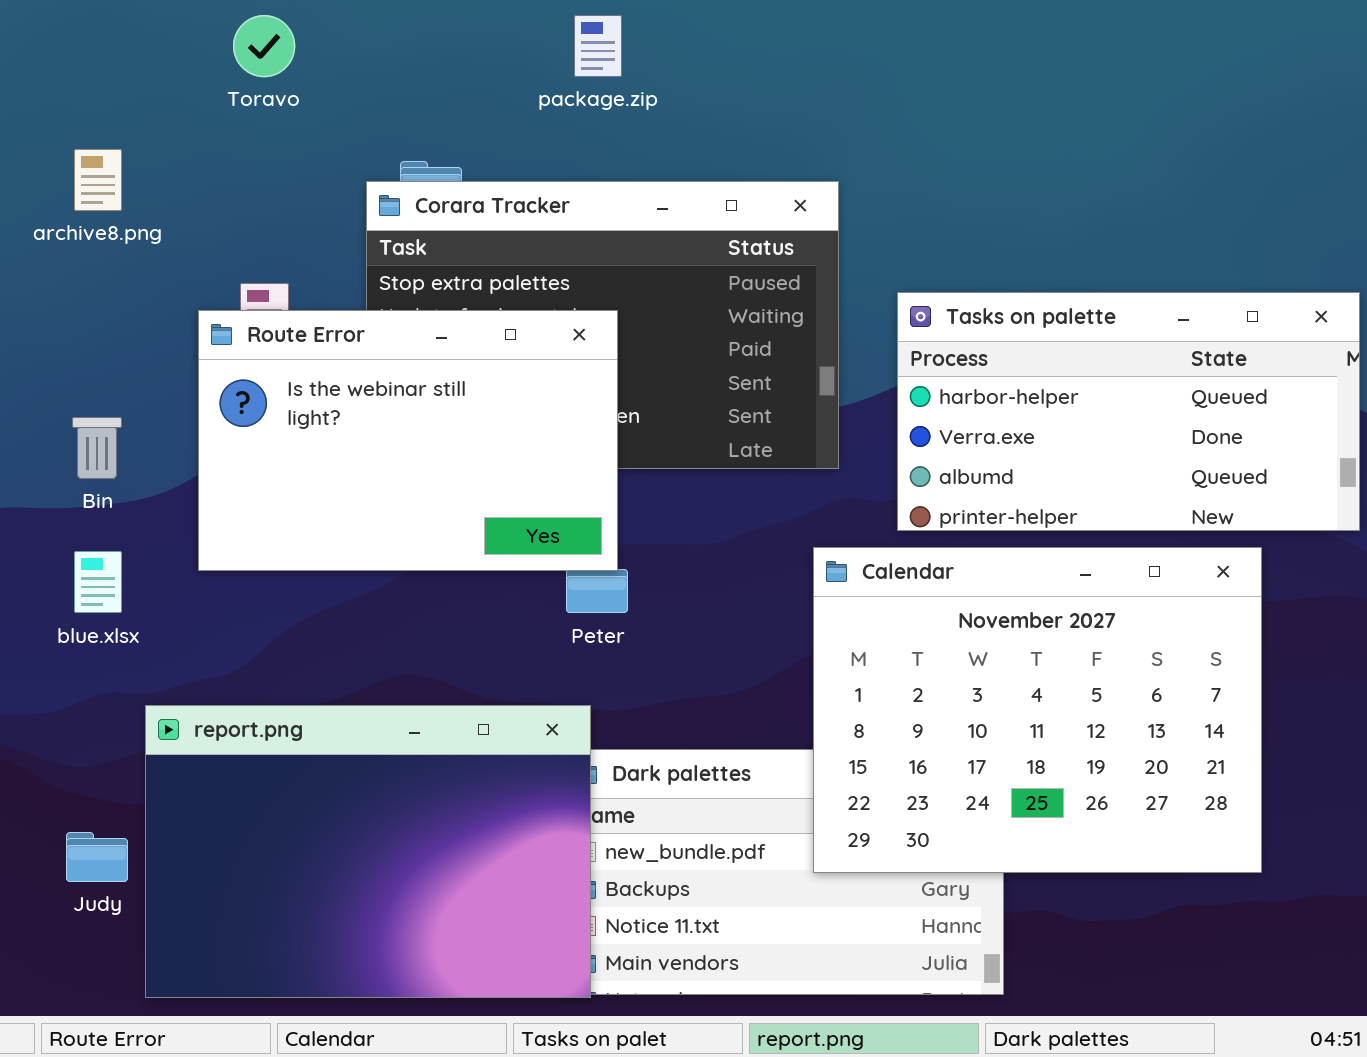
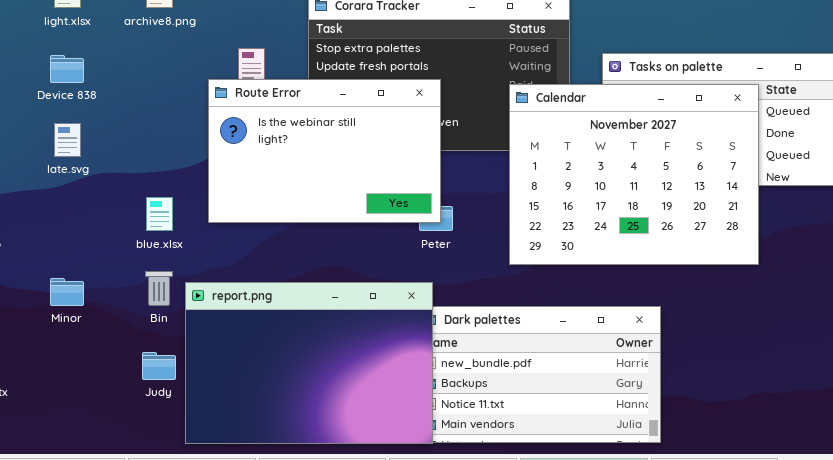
Route Error: [198,310,618,571] -> [208,79,441,223], moved
Bin: [72,417,122,479] -> [145,271,173,306], moved
Calendar: [813,547,1262,873] -> [509,84,759,265], moved

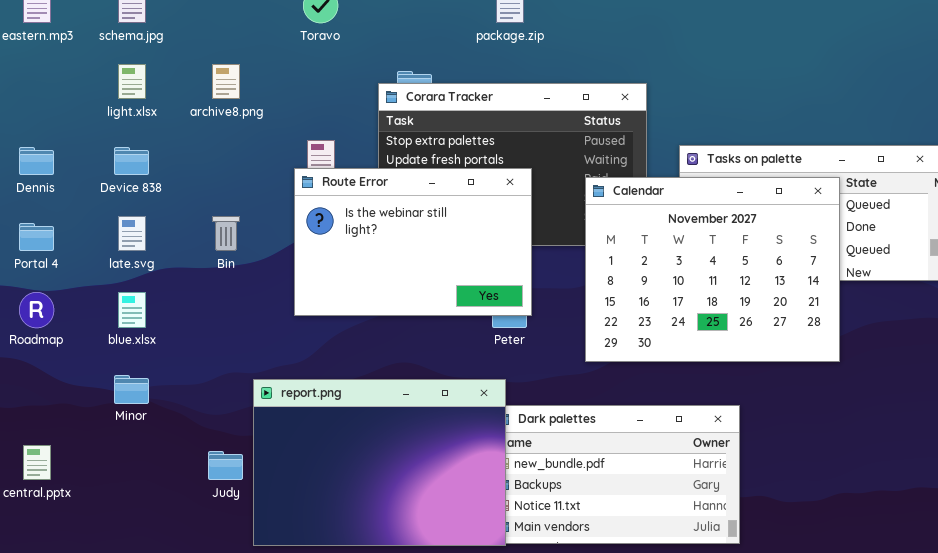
Route Error: [208,79,441,223] -> [294,168,532,316], moved
blue.xlsx: [146,197,173,231] -> [118,292,146,328], moved
Bin: [145,271,173,306] -> [212,216,240,251], moved

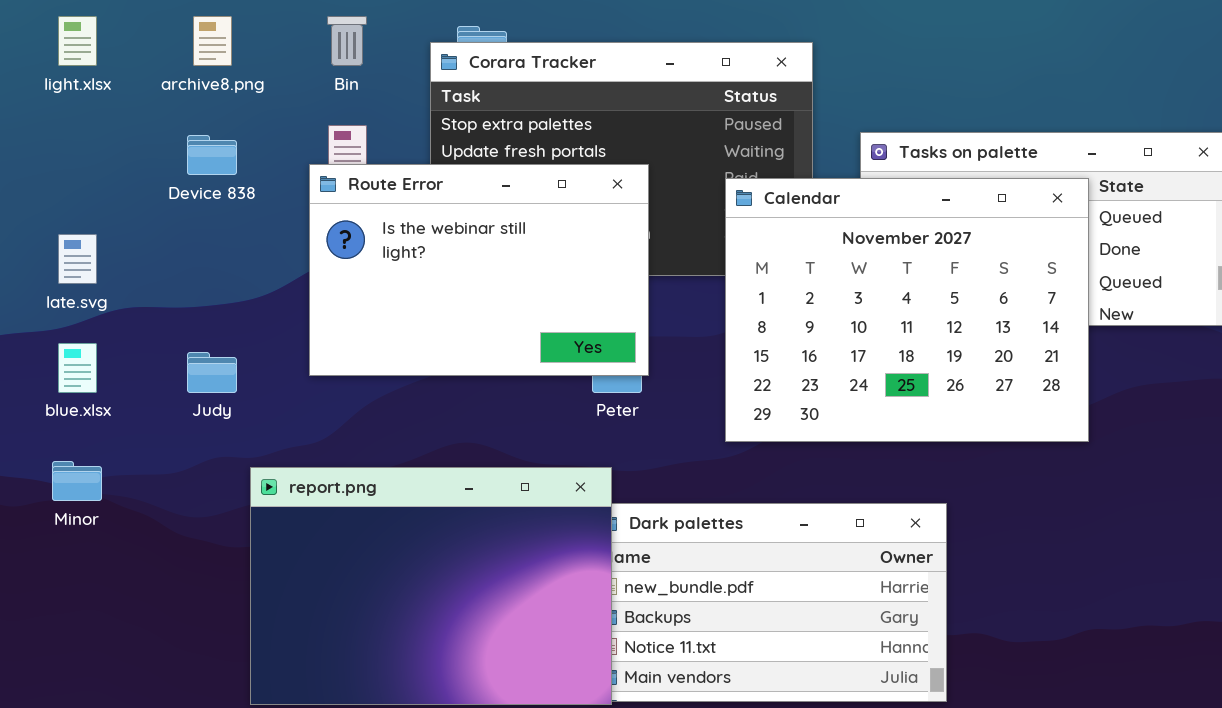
Device 838: [114,147,149,175] -> [187,135,237,175], moved
Bin: [212,216,240,251] -> [327,16,367,66], moved
Judy: [208,451,243,480] -> [187,352,237,393], moved

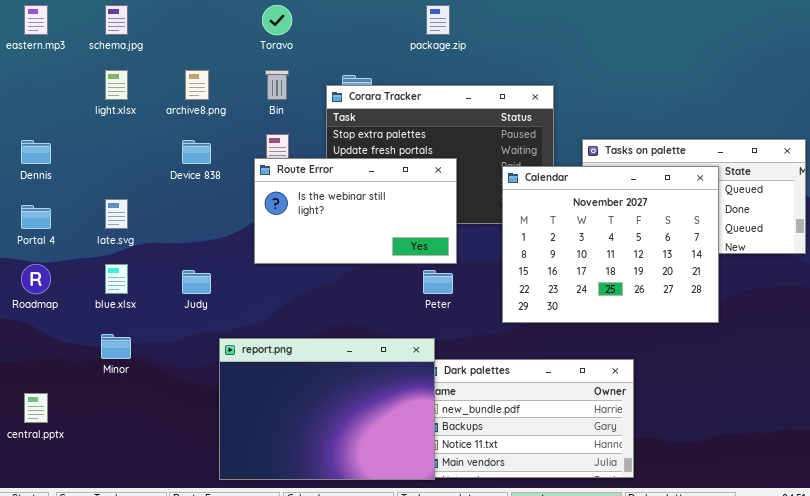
Route Error: [309,164,649,376] -> [254,158,457,264], resized

